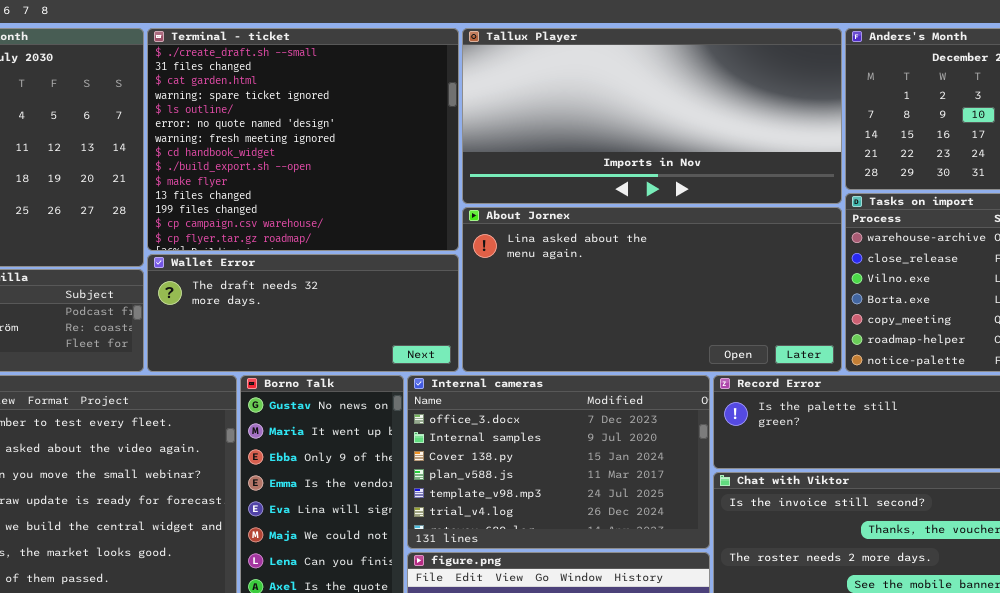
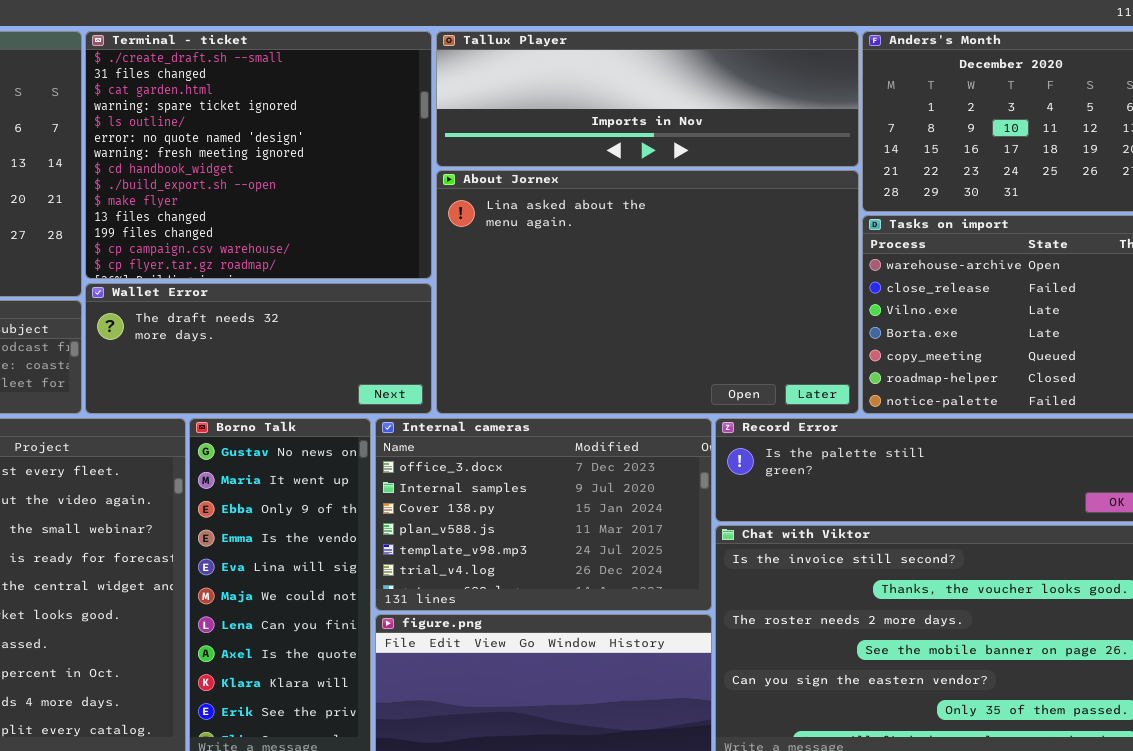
Tallux Player: [462,28,842,204] -> [436,31,859,167], resized
About Jornex: [462,207,842,372] -> [436,170,859,414], resized

